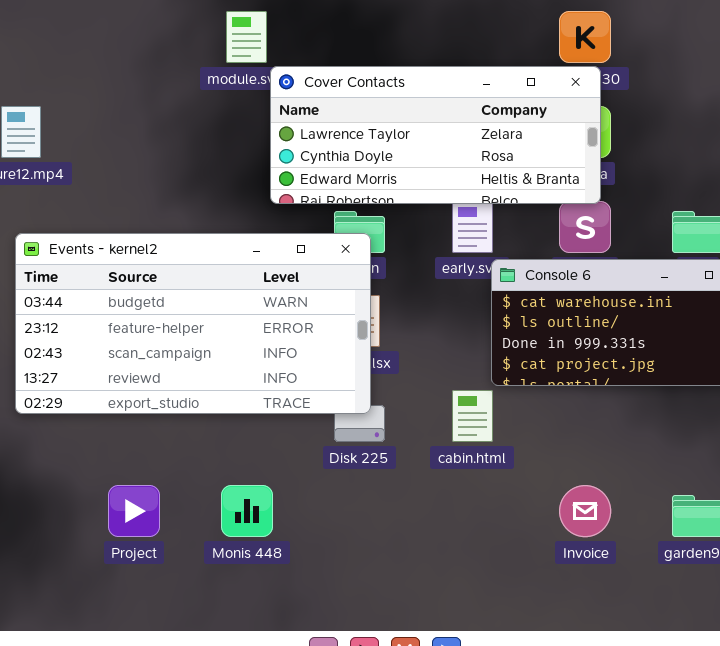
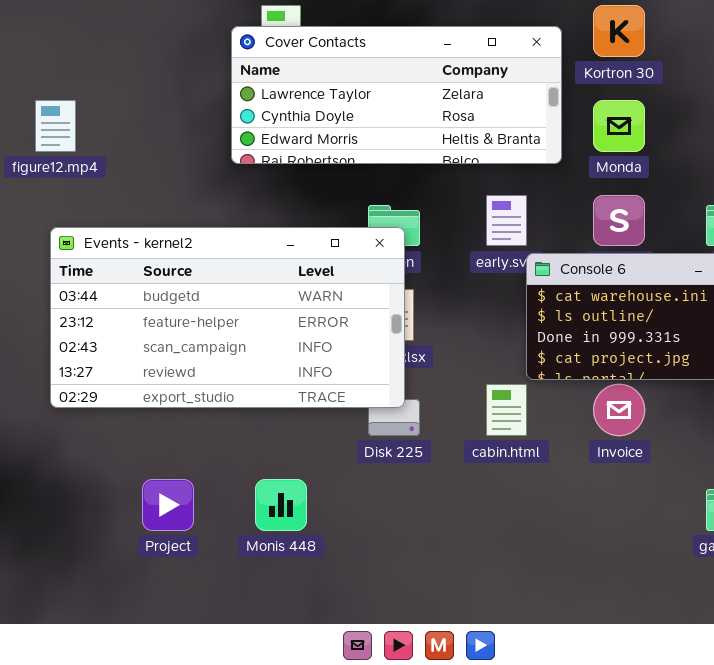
Cover Contacts: [270,66,601,204] -> [231,26,562,164], moved
Invoice: [559,485,611,537] -> [593,384,645,436], moved

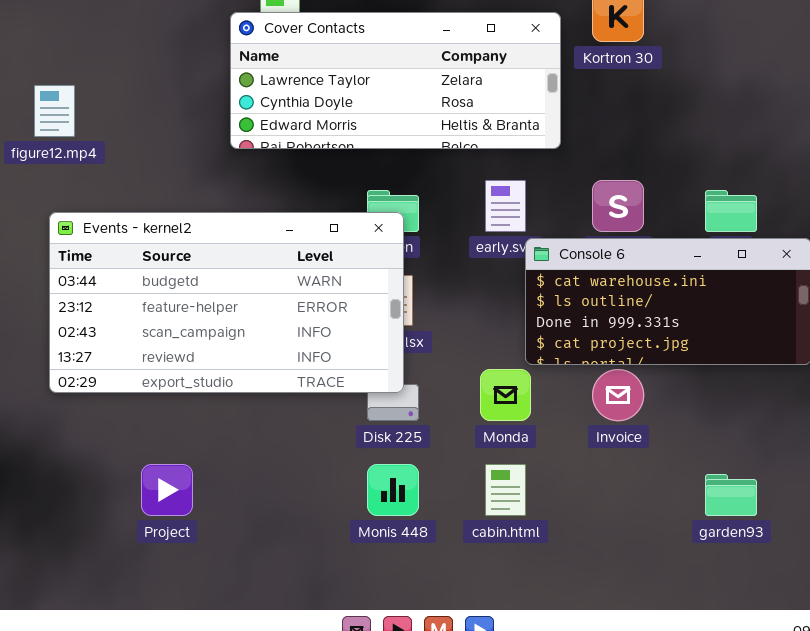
Monda: [593,100,645,152] -> [480,369,531,421], moved
cabin.html: [486,384,527,436] -> [485,464,526,516], moved
Monis 448: [255,479,307,531] -> [367,464,419,516], moved

